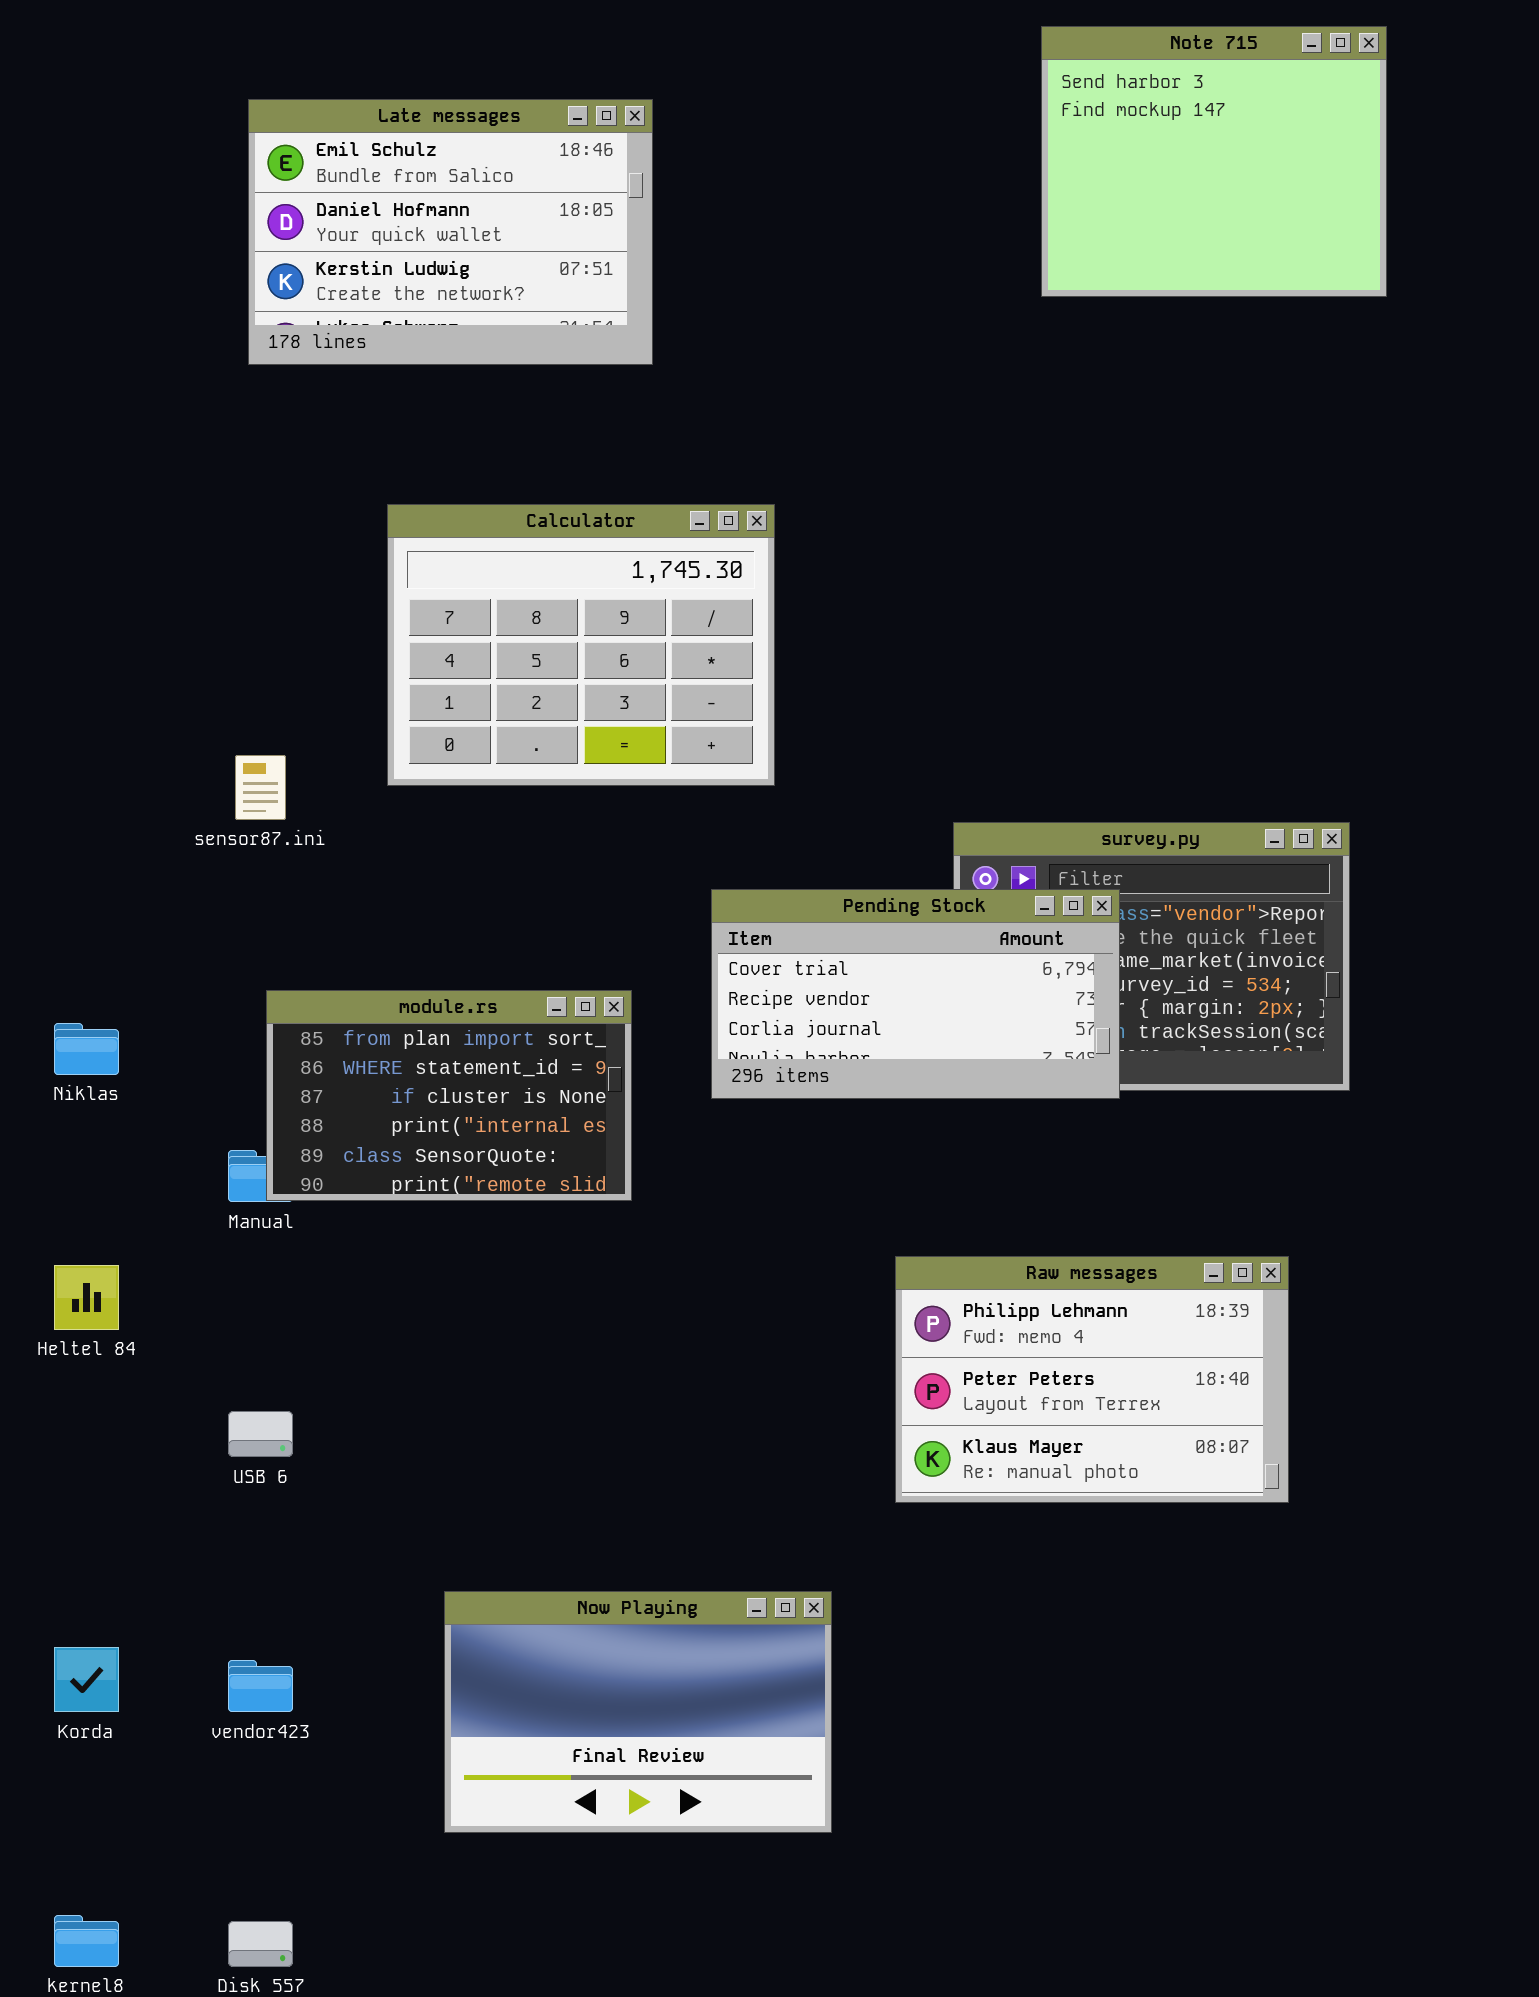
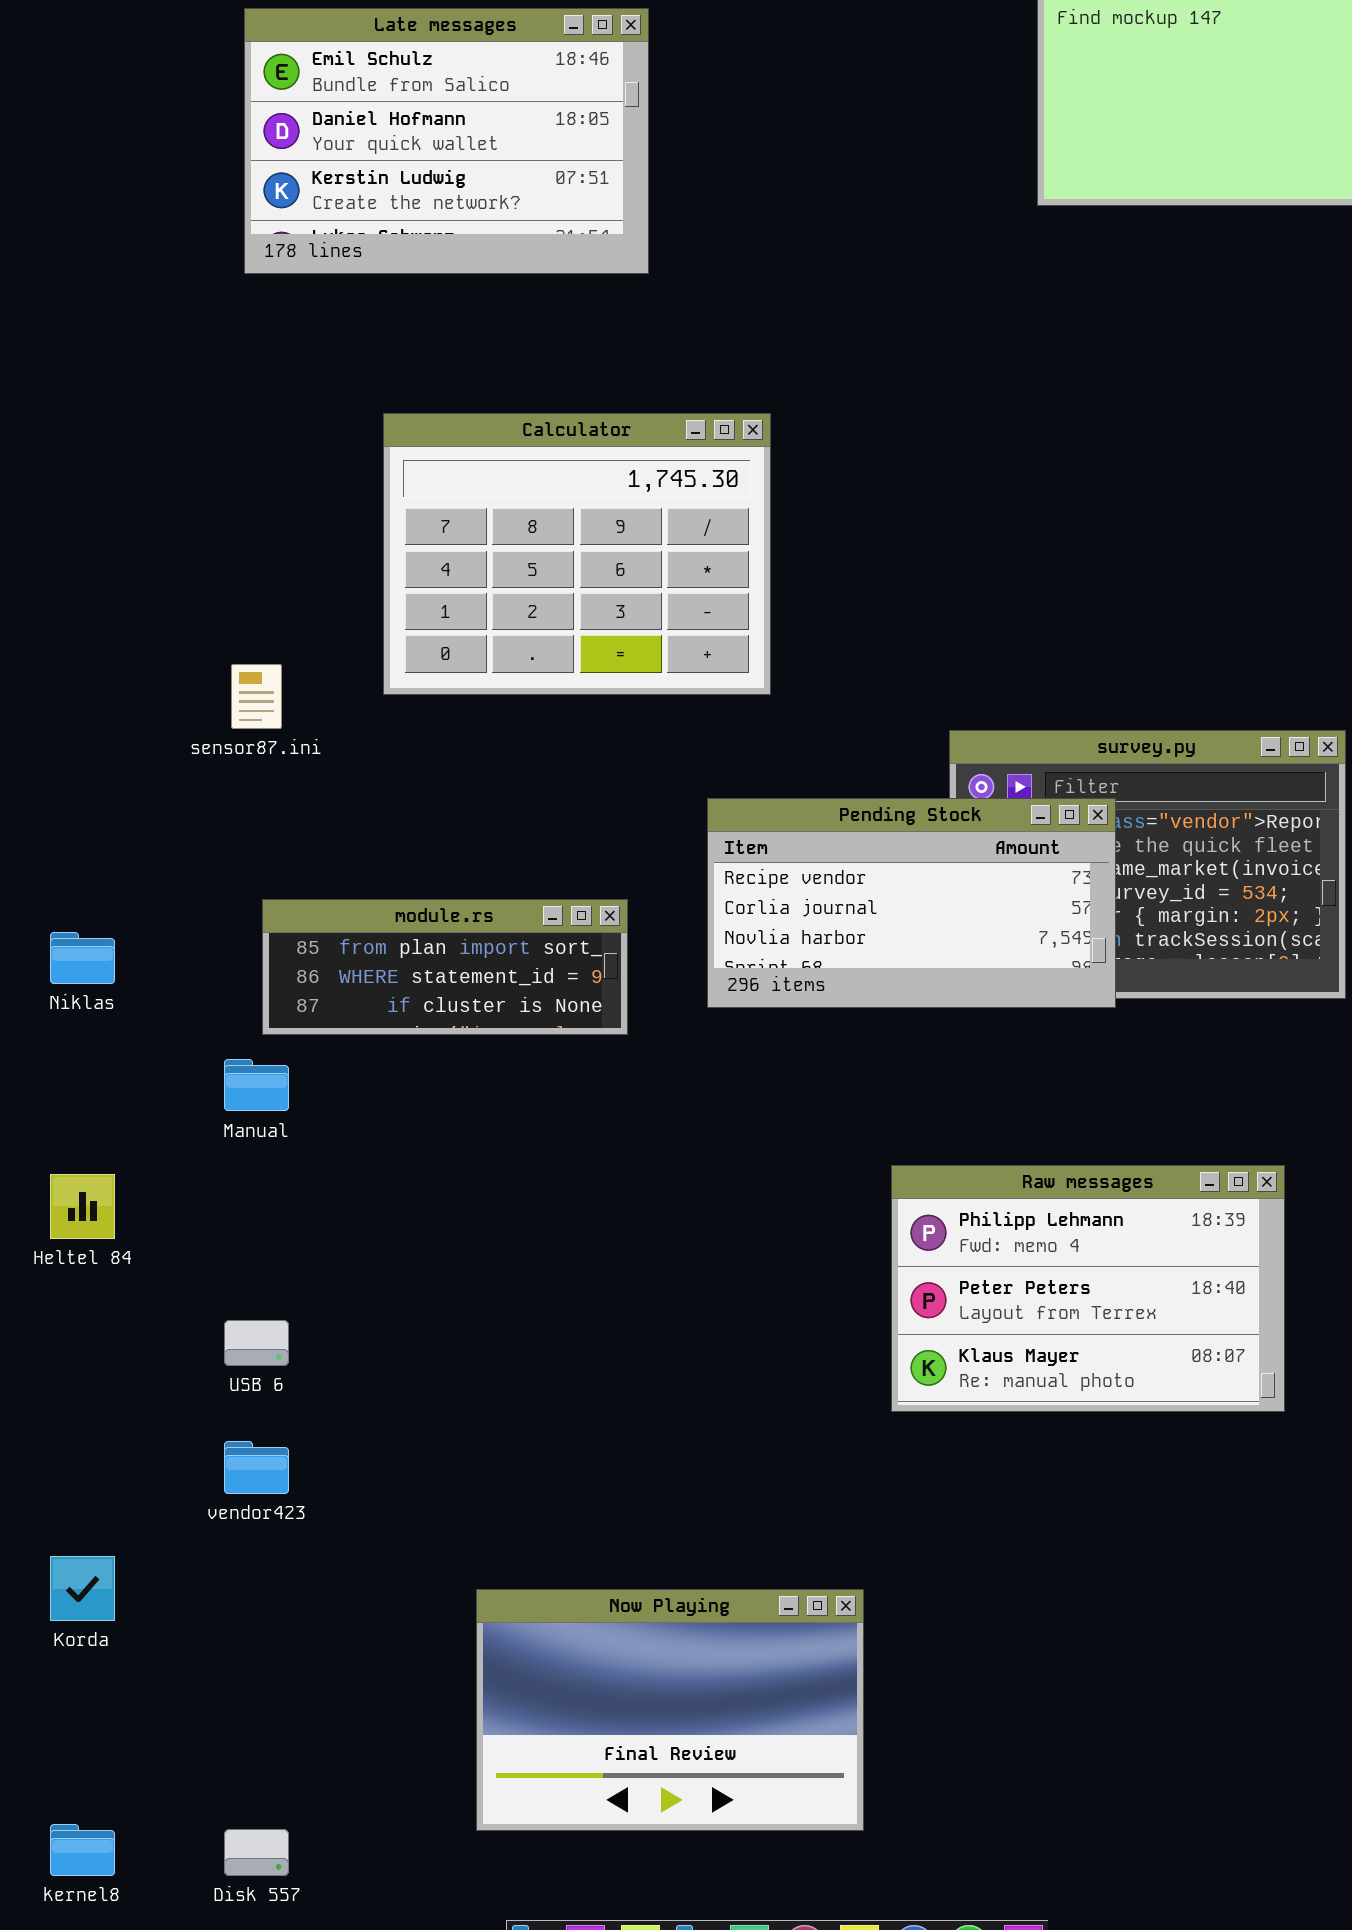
Pending Stock: [711,889,1120,1099] -> [707,798,1116,1008], scrolled down 1 row
module.rs: [266,990,632,1201] -> [262,899,628,1035], resized
Now Playing: [444,1591,832,1833] -> [476,1589,864,1831], moved
vendor423: [228,1660,293,1712] -> [224,1441,289,1494], moved

